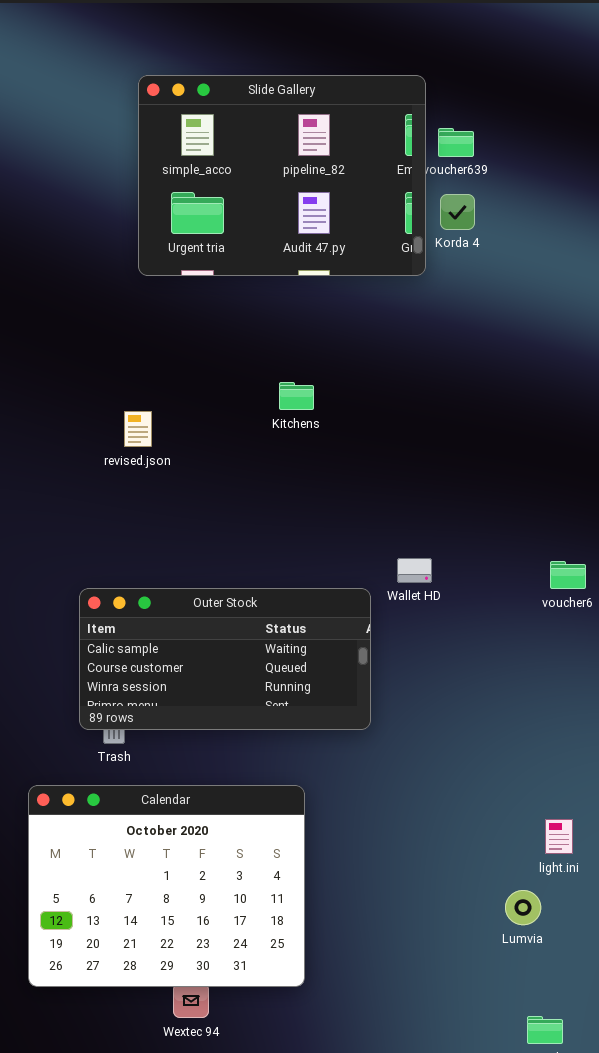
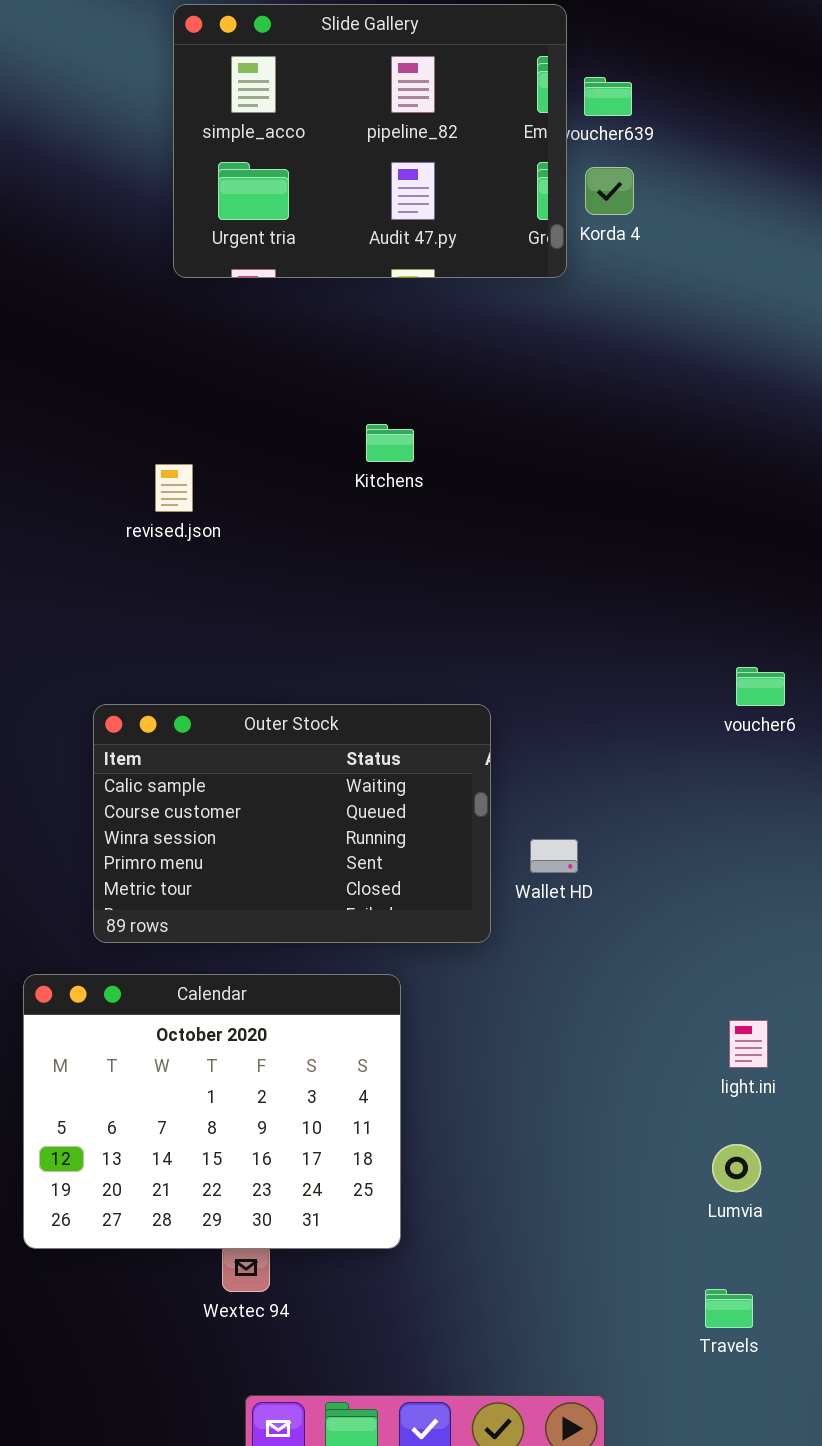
Wallet HD: [397,558,432,583] -> [530,839,578,873], moved
Outer Stock: [79,588,371,730] -> [93,704,491,943], resized
Lumvia: [505,890,541,925] -> [712,1144,761,1192], moved

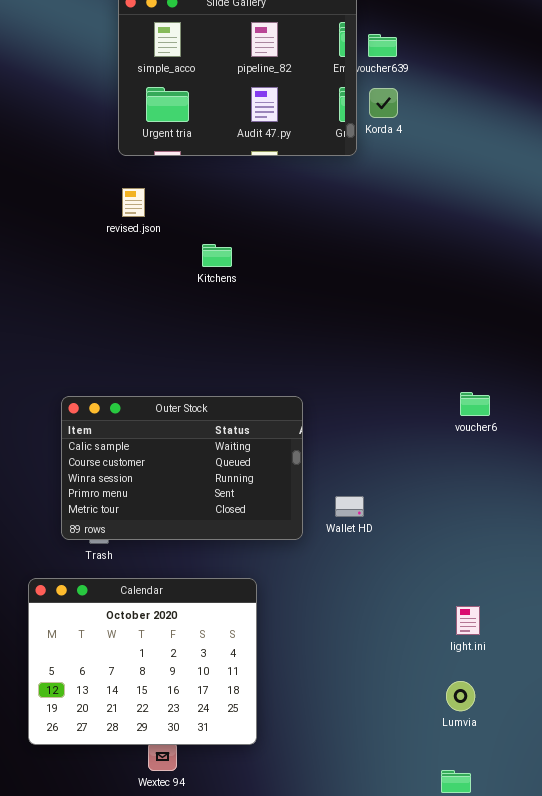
Kitchens: [366,424,414,462] -> [202,244,232,267], moved
revised.json: [155,464,193,512] -> [122,188,145,217], moved
Outer Stock: [93,704,491,943] -> [61,396,303,540], moved

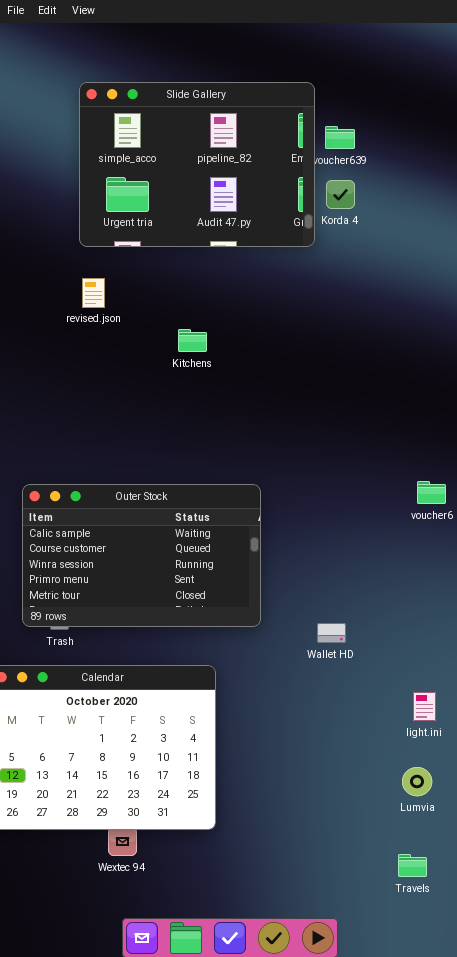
Kitchens: [202,244,232,267] -> [178,329,207,352], moved
Wallet HD: [335,496,364,517] -> [317,623,346,643], moved

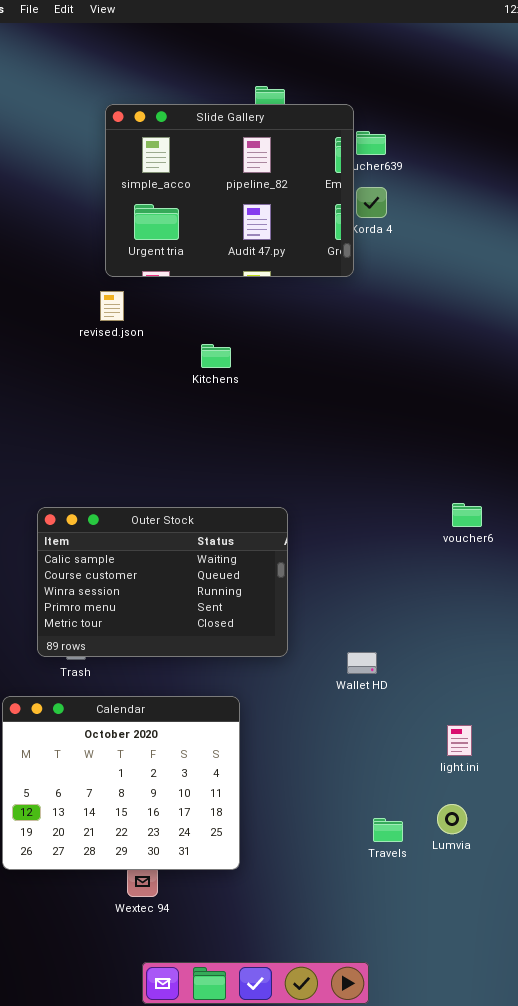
Slide Gallery: [79,82,315,247] -> [105,104,354,277], moved
Travels: [398,854,427,877] -> [373,818,403,842], moved

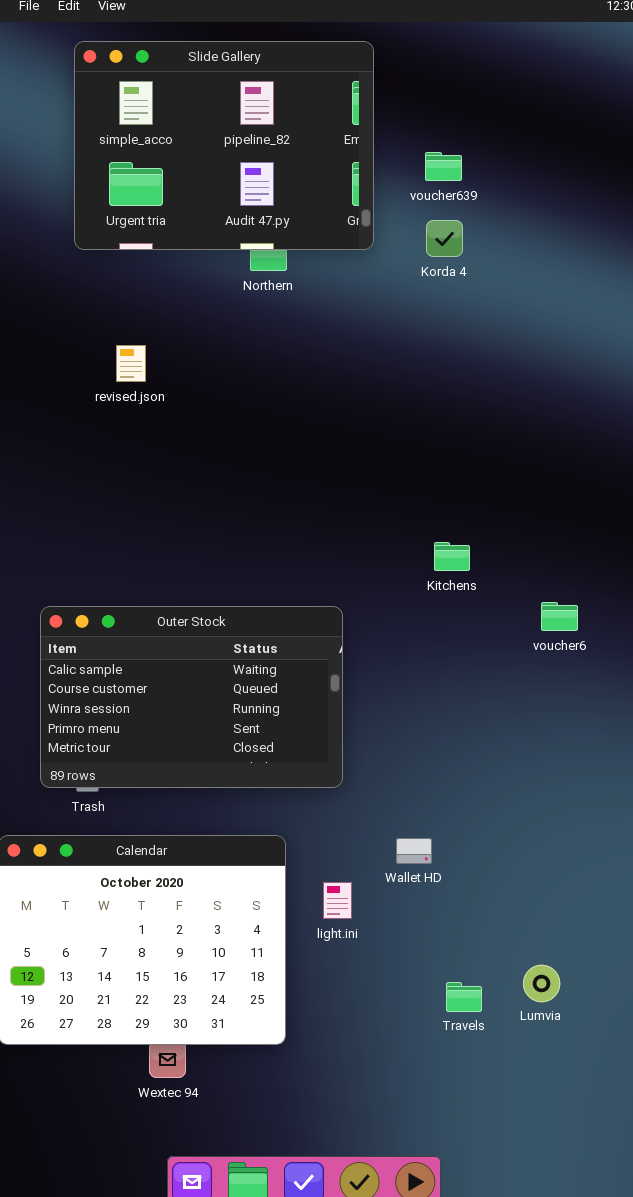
Slide Gallery: [105,104,354,277] -> [74,41,374,250], moved
Kitchens: [201,344,231,368] -> [434,542,470,571], moved
Wallet HD: [347,652,377,674] -> [396,838,432,864], moved
light.ini: [447,725,472,756] -> [323,882,352,919], moved

